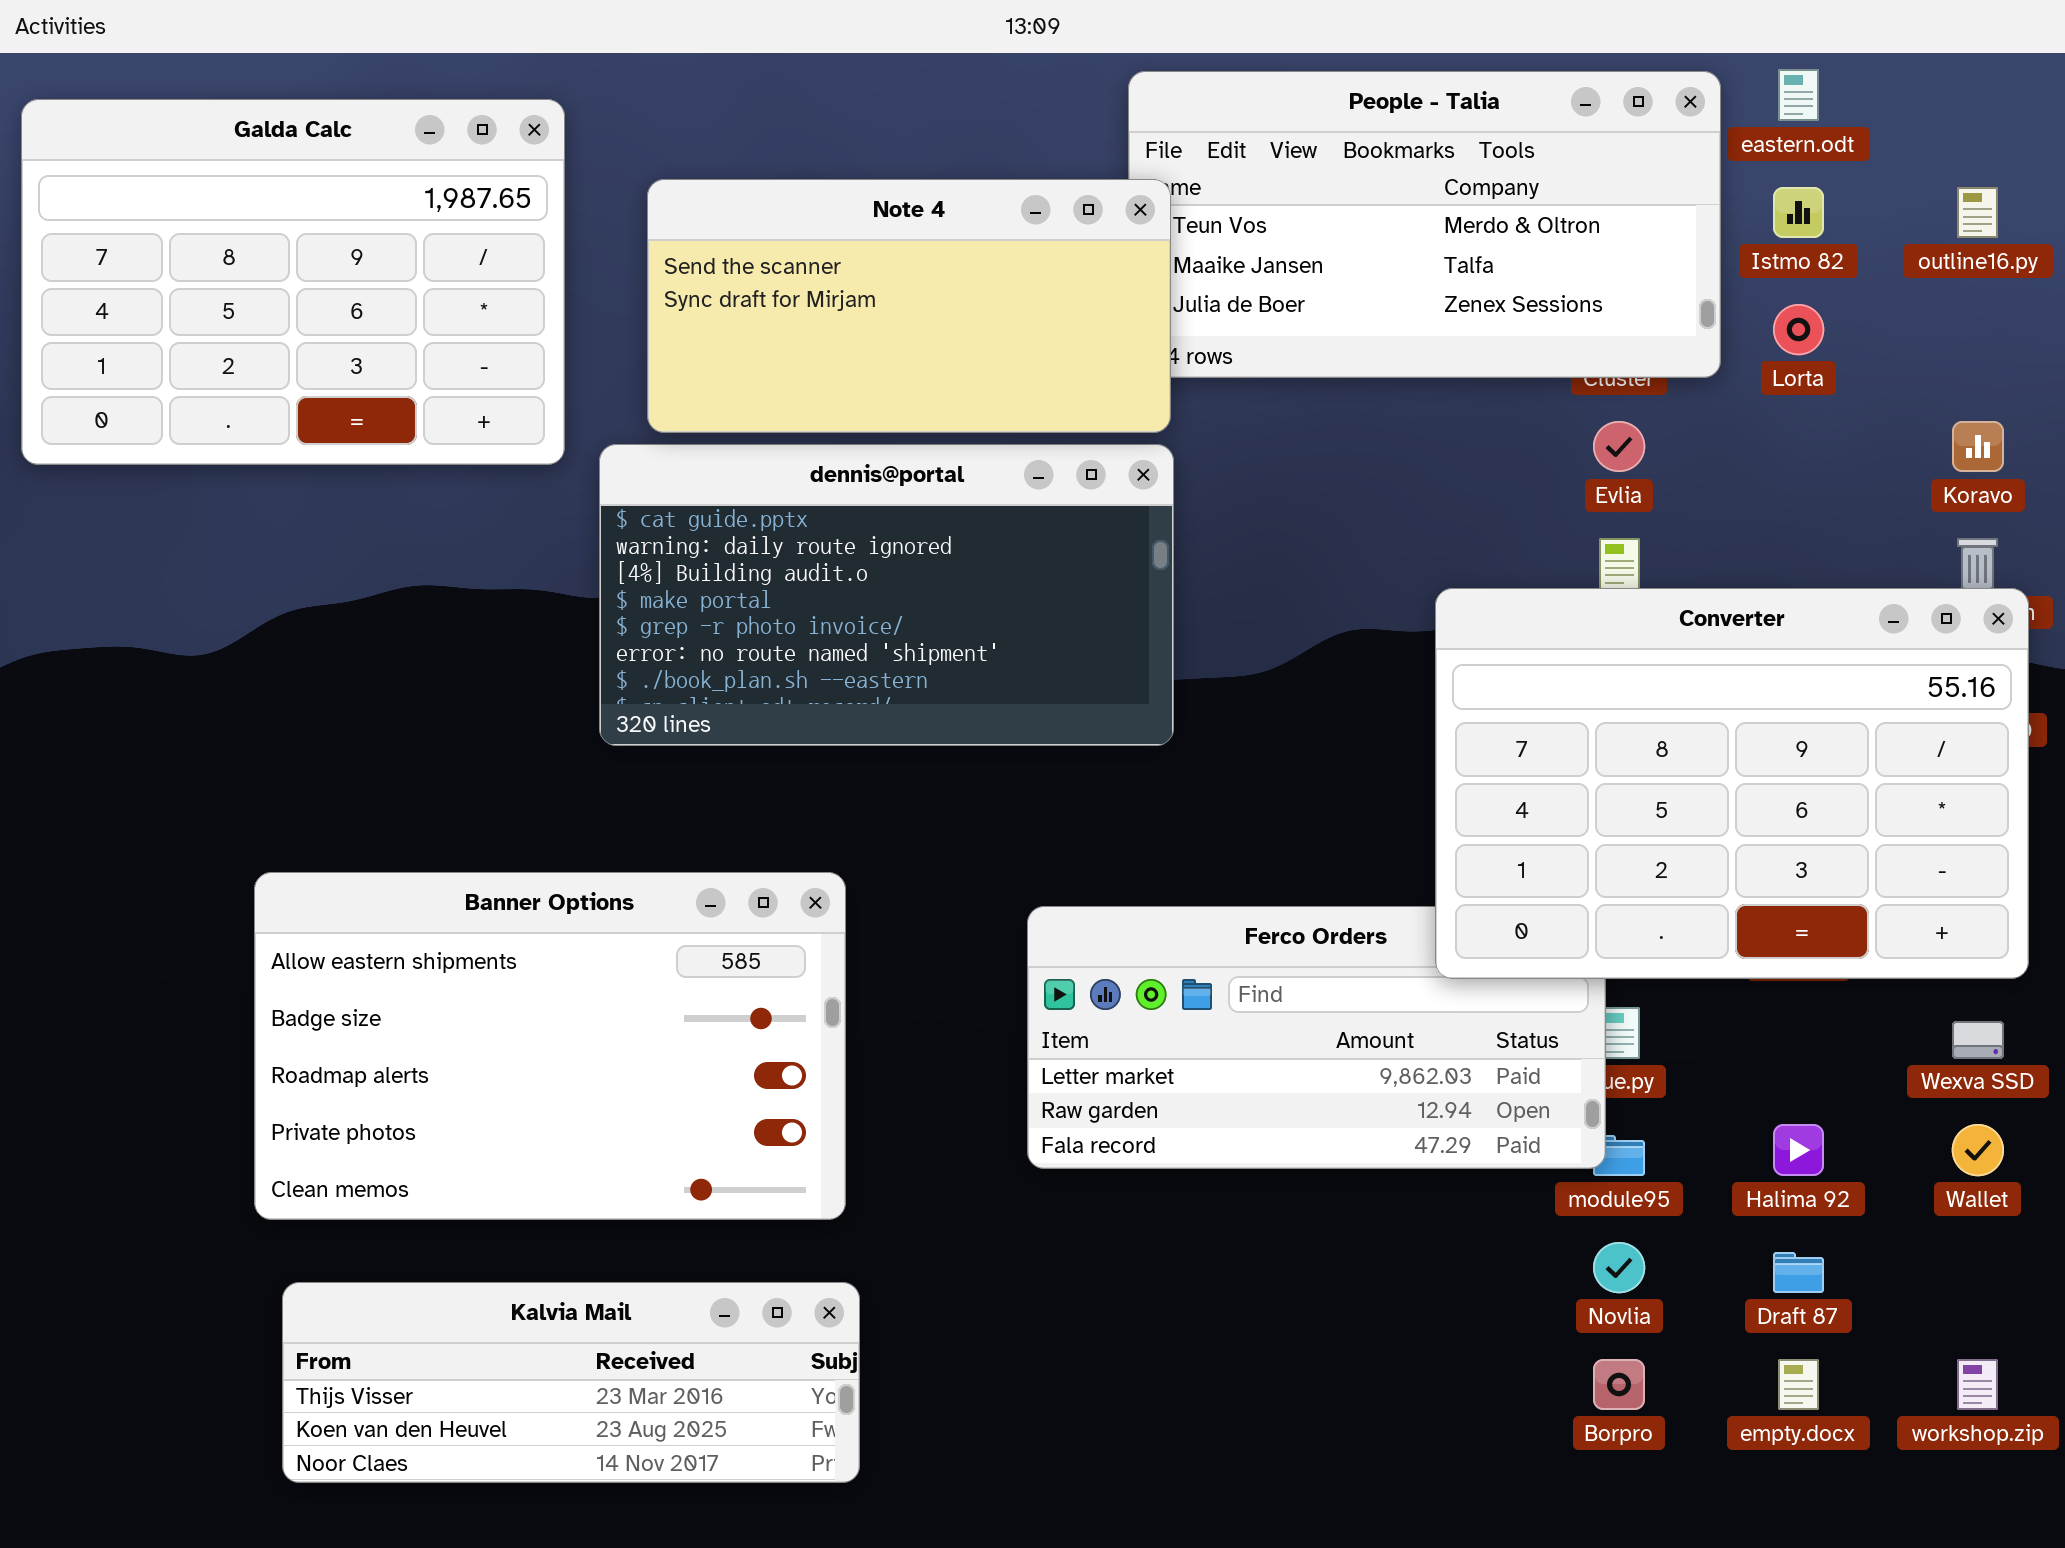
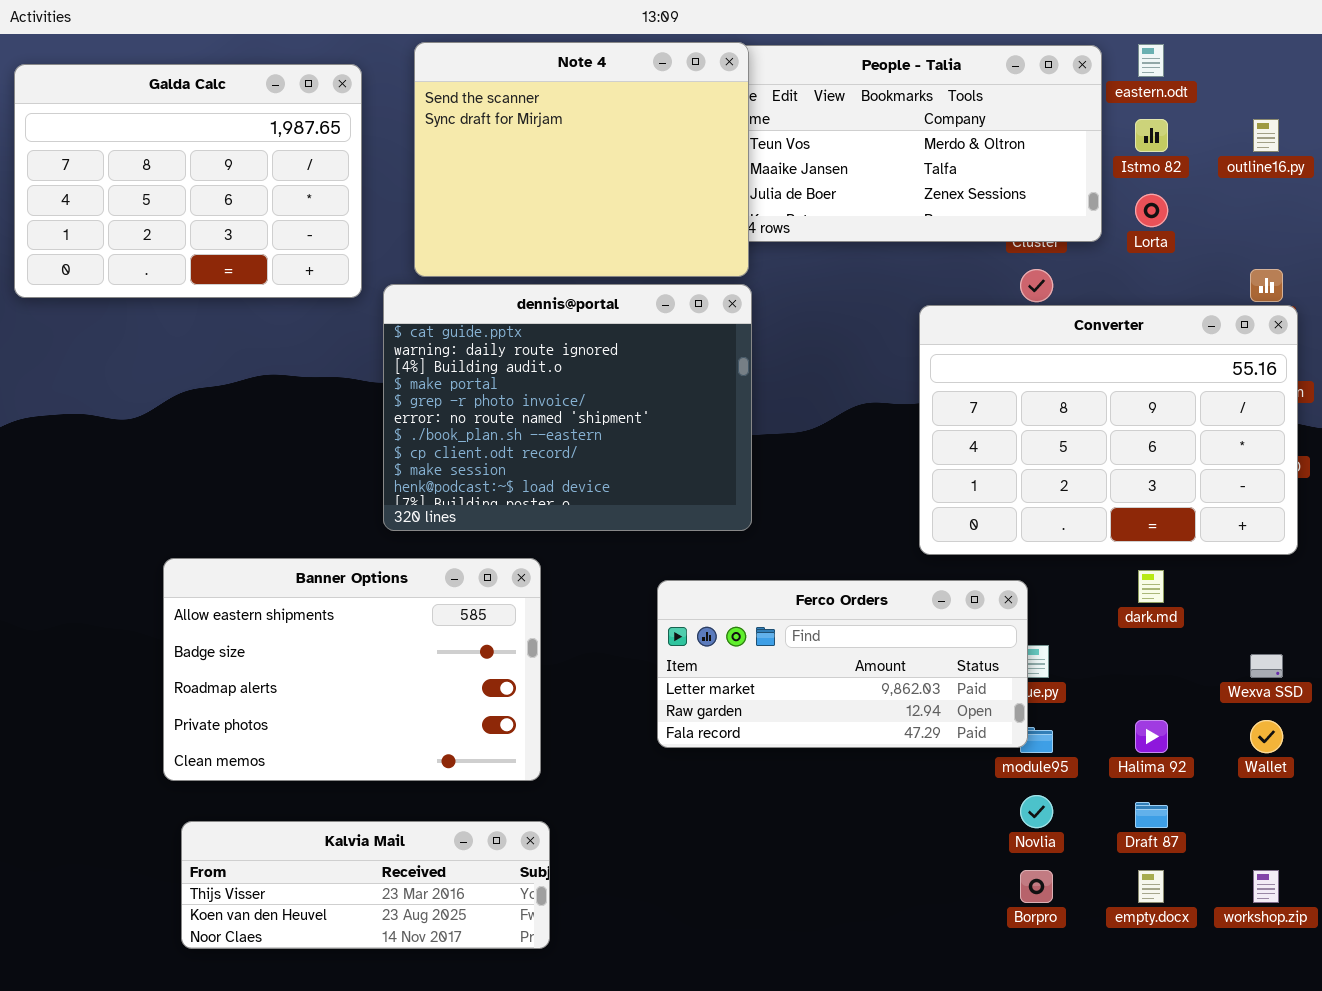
Note 4: [647,179,1171,433] -> [414,42,749,277], resized
dennis@portal: [599,444,1174,746] -> [383,284,752,531], resized
Converter: [1435,588,2029,979] -> [919,305,1298,555], moved

